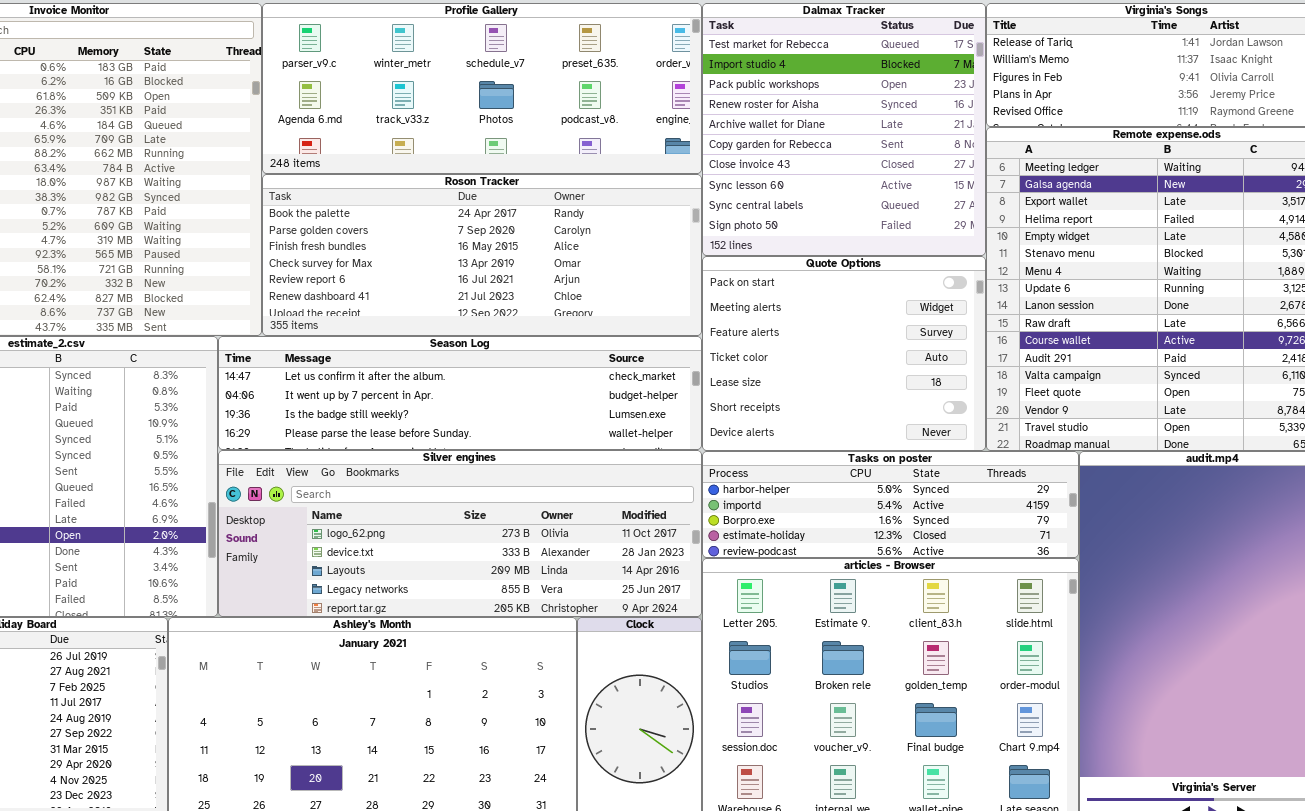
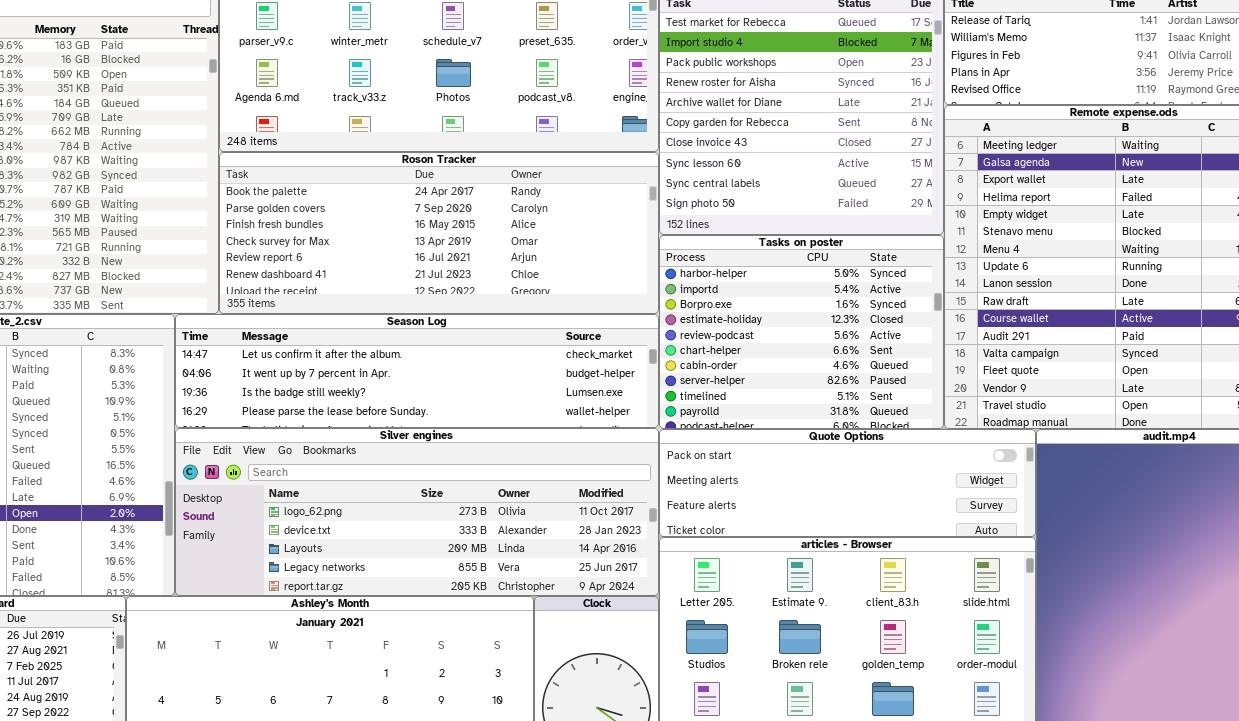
Quote Options: [702,256,986,451] -> [659,429,1036,537], moved, resized
Tasks on poster: [702,451,1079,558] -> [659,235,944,429], moved, resized

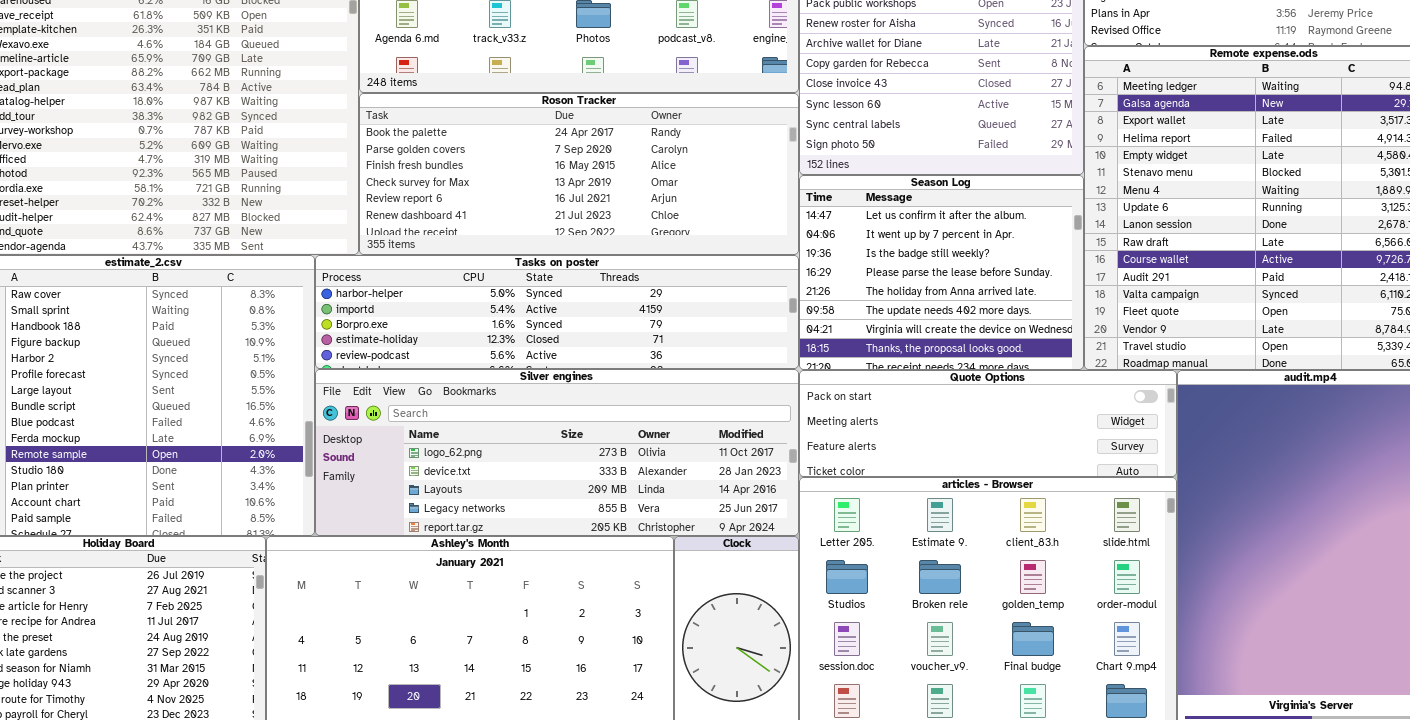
Tasks on poster: [659,235,944,429] -> [315,255,799,369], moved, resized
Season Log: [175,314,659,428] -> [799,175,1084,370], moved, resized

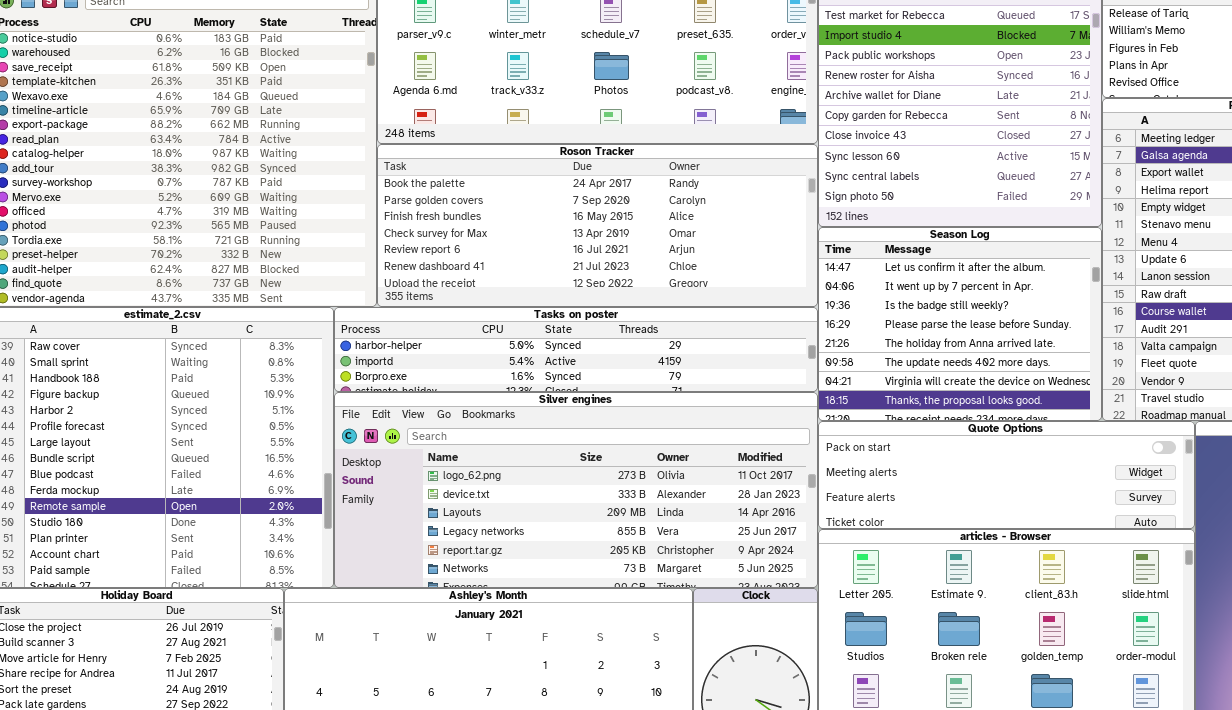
Tasks on poster: [315,255,799,369] -> [334,307,818,392], resized
Silver engines: [315,369,799,536] -> [334,392,818,588], resized

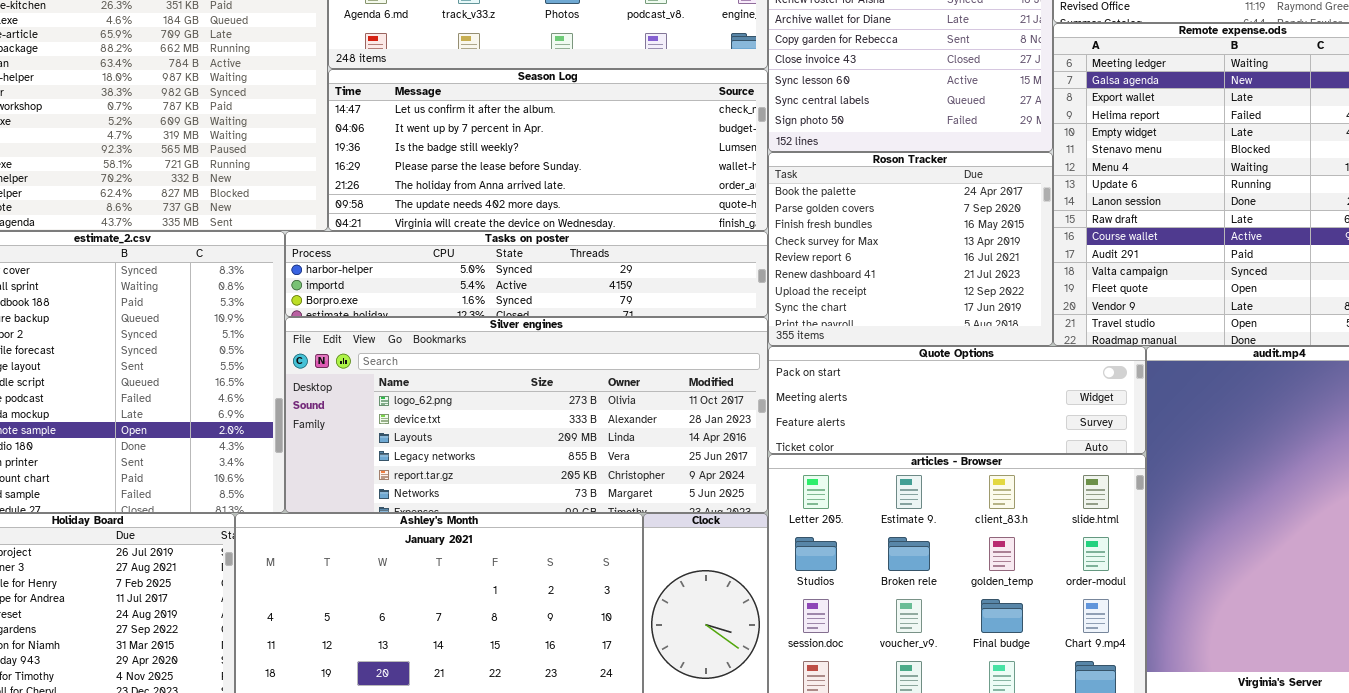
Roson Tracker: [377,144,818,307] -> [768,152,1053,346], moved, resized
Season Log: [818,227,1102,421] -> [328,69,768,231], moved, resized

